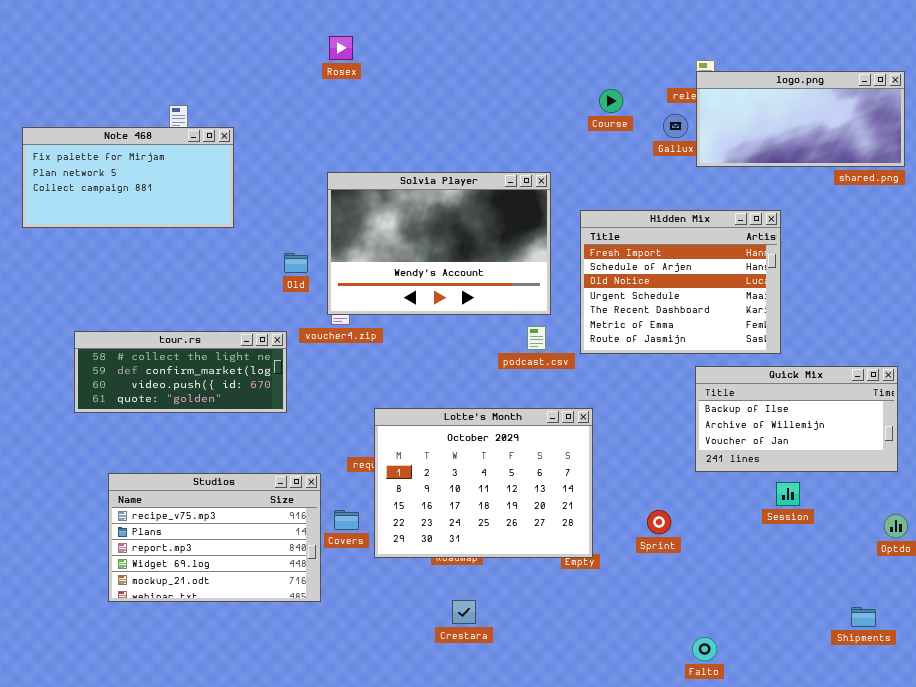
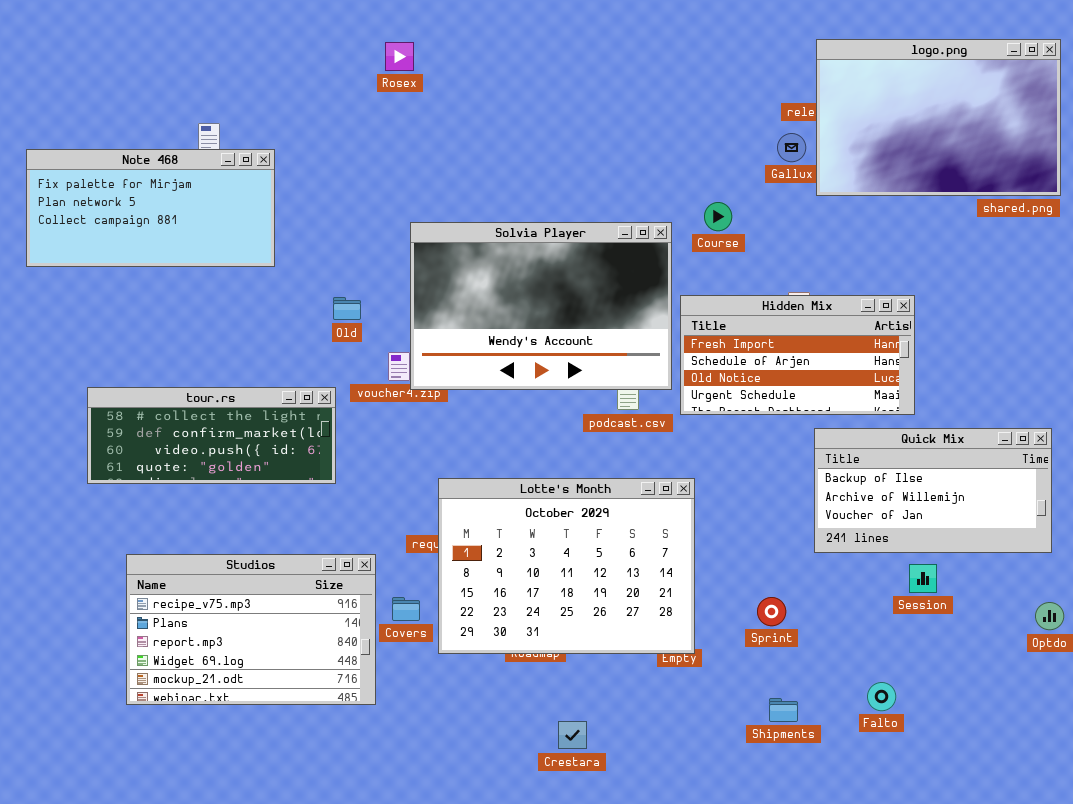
logo.png: [696,71,905,167] -> [816,39,1061,196], resized
Course: [599,89,623,113] -> [704,202,732,231], moved
Solvia Player: [327,172,551,315] -> [410,222,672,390], moved
Hidden Mix: [580,210,781,354] -> [680,295,915,415], resized
Crestara: [452,600,476,624] -> [558,721,587,749], moved
Shipments: [851,607,876,627] -> [769,698,798,722], moved
Falto: [692,637,717,661] -> [867,682,896,711], moved

